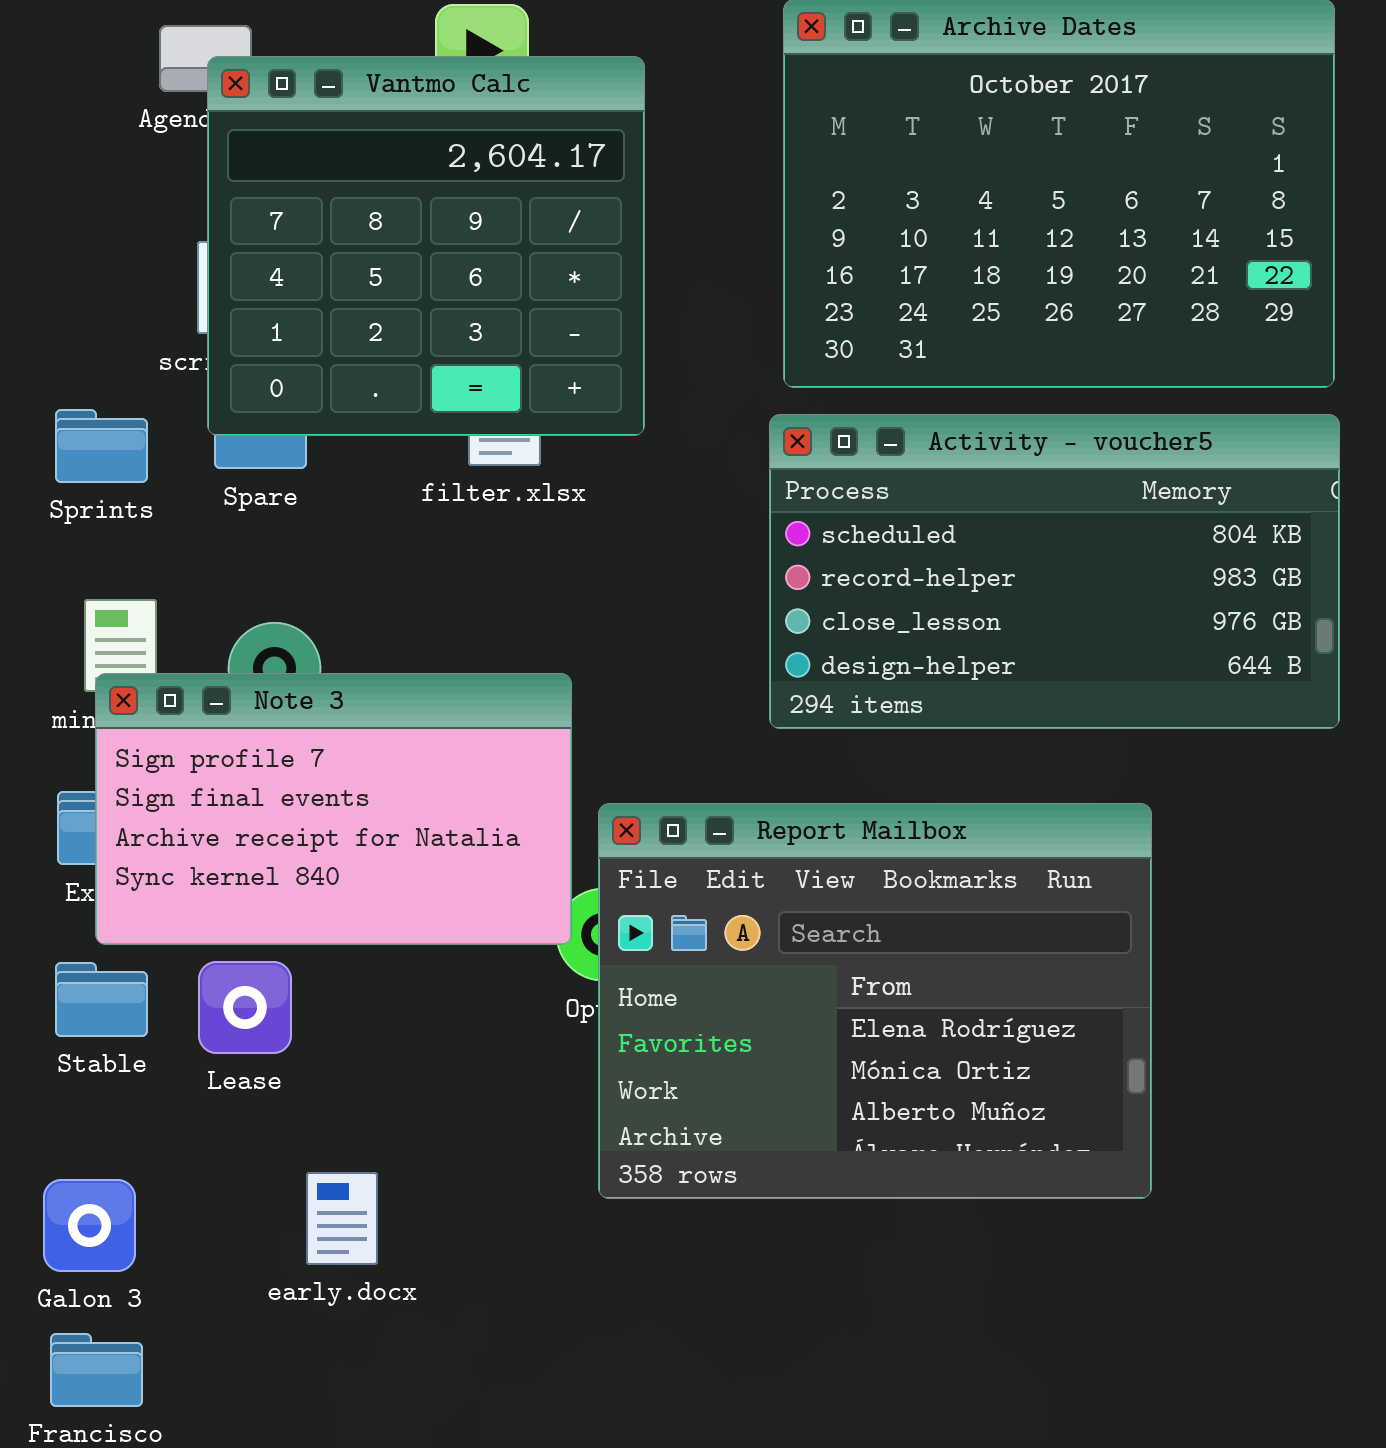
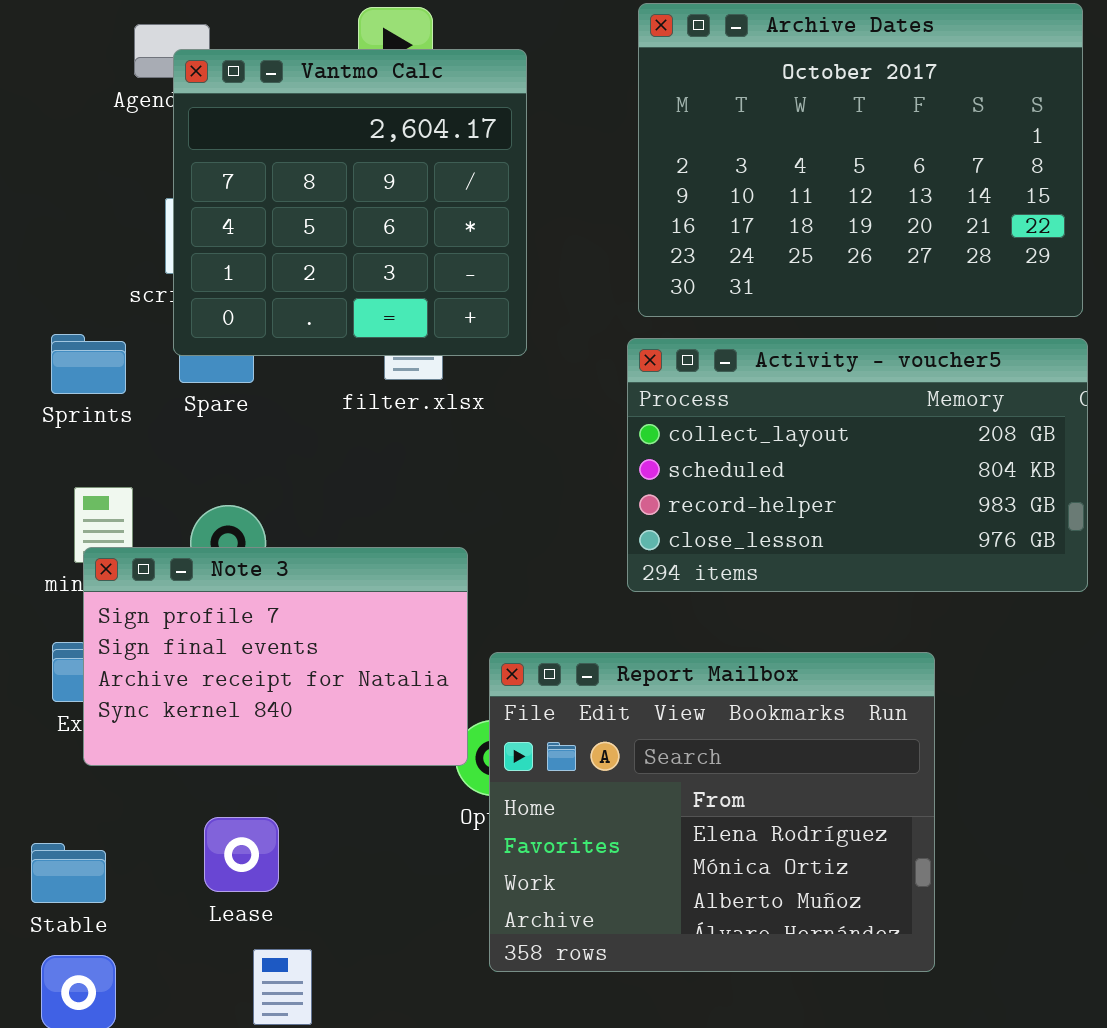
Activity - voucher5: [769,414,1340,729] -> [627,338,1088,592], scrolled up 1 row
Lease: [198,961,292,1054] -> [204,817,279,892], moved
Stable: [55,962,148,1037] -> [31,843,106,903], moved

